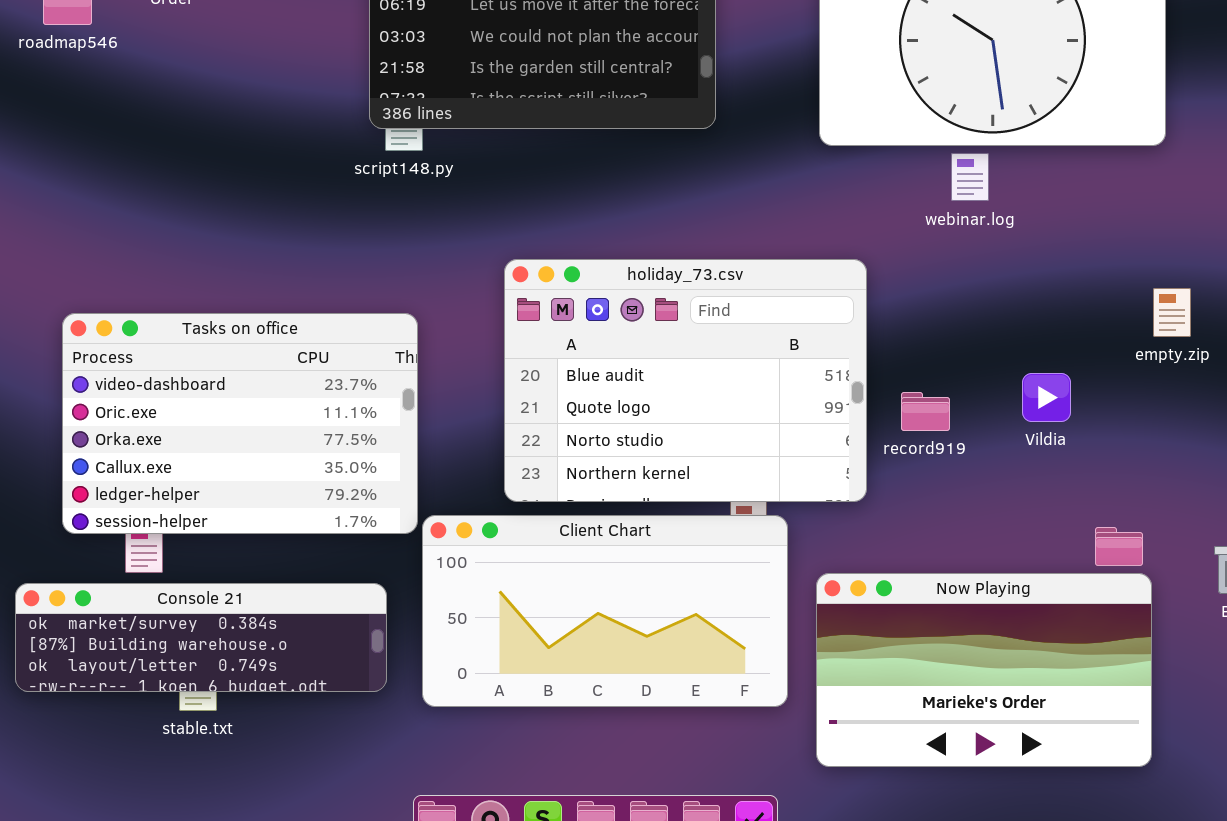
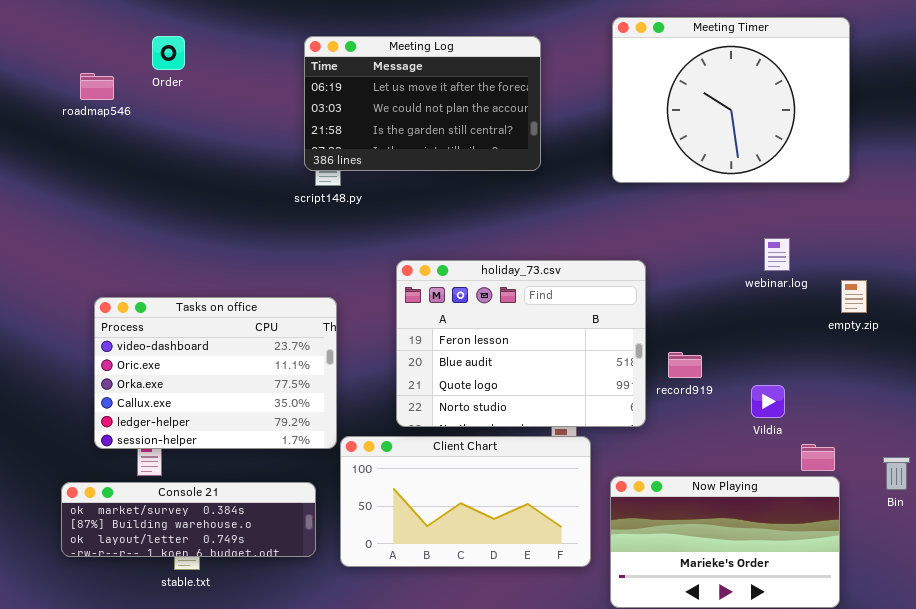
webinar.log: [951,153,989,201] -> [764,238,790,271], moved
holiday_73.csv: [504,259,867,502] -> [396,260,646,427], scrolled up 1 row
Vildia: [1022,373,1071,422] -> [751,385,785,418], moved

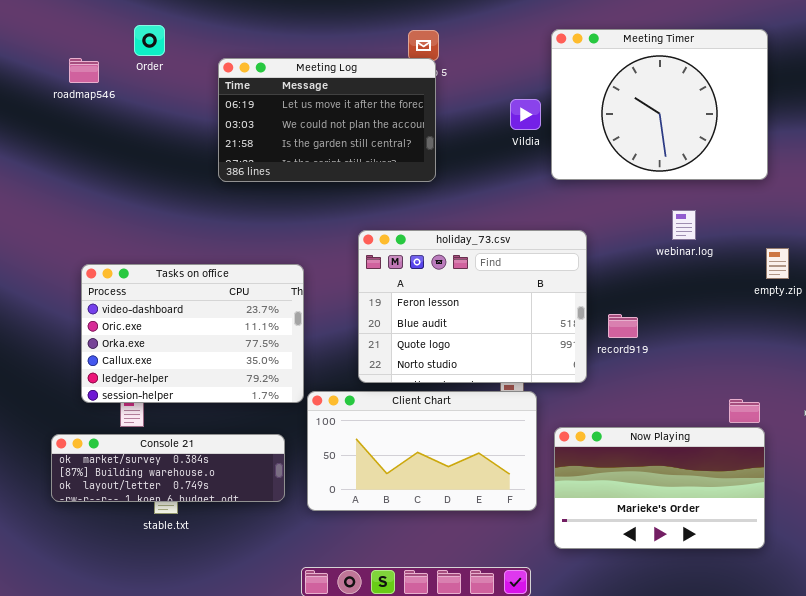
Meeting Timer: [612,17,850,183] -> [551,29,768,180], moved
Meeting Log: [304,36,541,171] -> [218,58,436,182], moved
webinar.log: [764,238,790,271] -> [672,210,696,240], moved
Vildia: [751,385,785,418] -> [510,99,541,130], moved

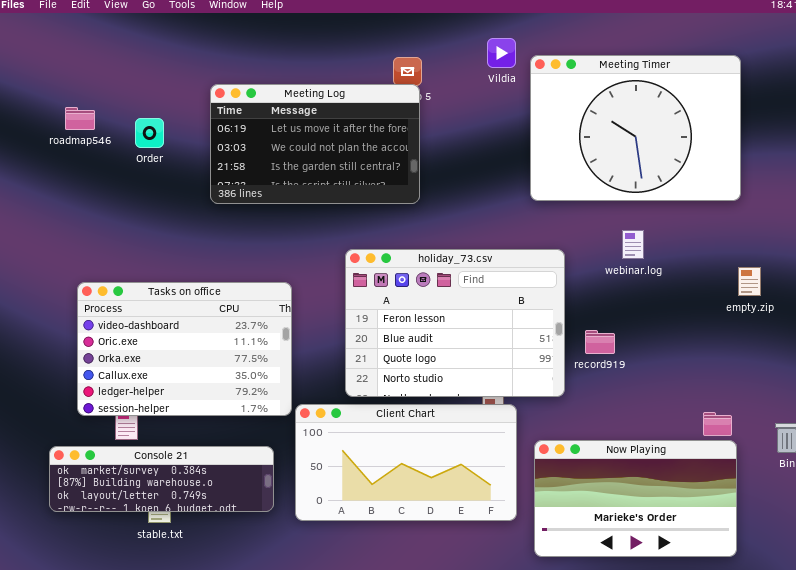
Order: [134,25,165,56] -> [135,118,164,148], moved
roadmap546: [69,58,99,83] -> [65,107,95,130], moved
Vildia: [510,99,541,130] -> [487,38,516,68], moved
webinar.log: [672,210,696,240] -> [622,230,644,259], moved

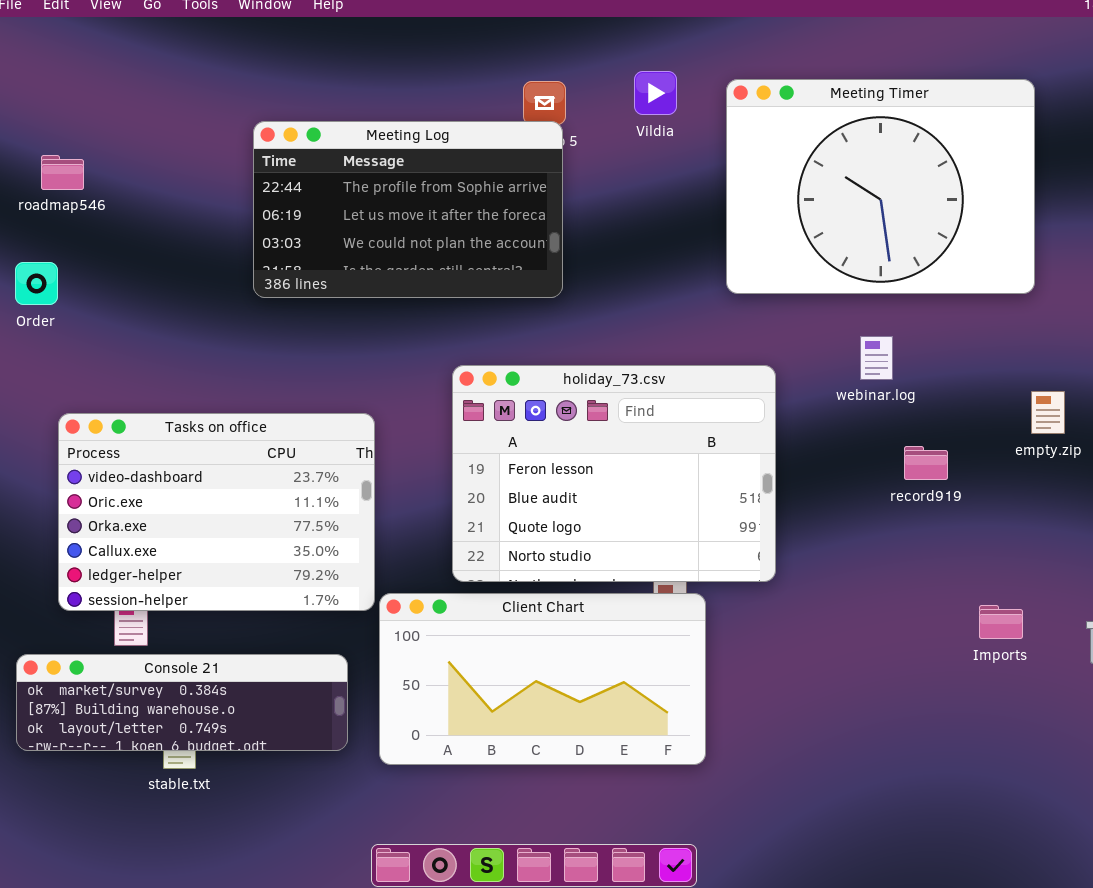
Vildia: [487,38,516,68] -> [634,71,677,115], moved
Meeting Log: [210,84,420,204] -> [253,121,563,298], scrolled up 1 row
Order: [135,118,164,148] -> [15,262,58,305], moved
record919: [585,330,615,354] -> [904,446,948,480], moved
Now Playing: [534,440,737,557] -> none, closed

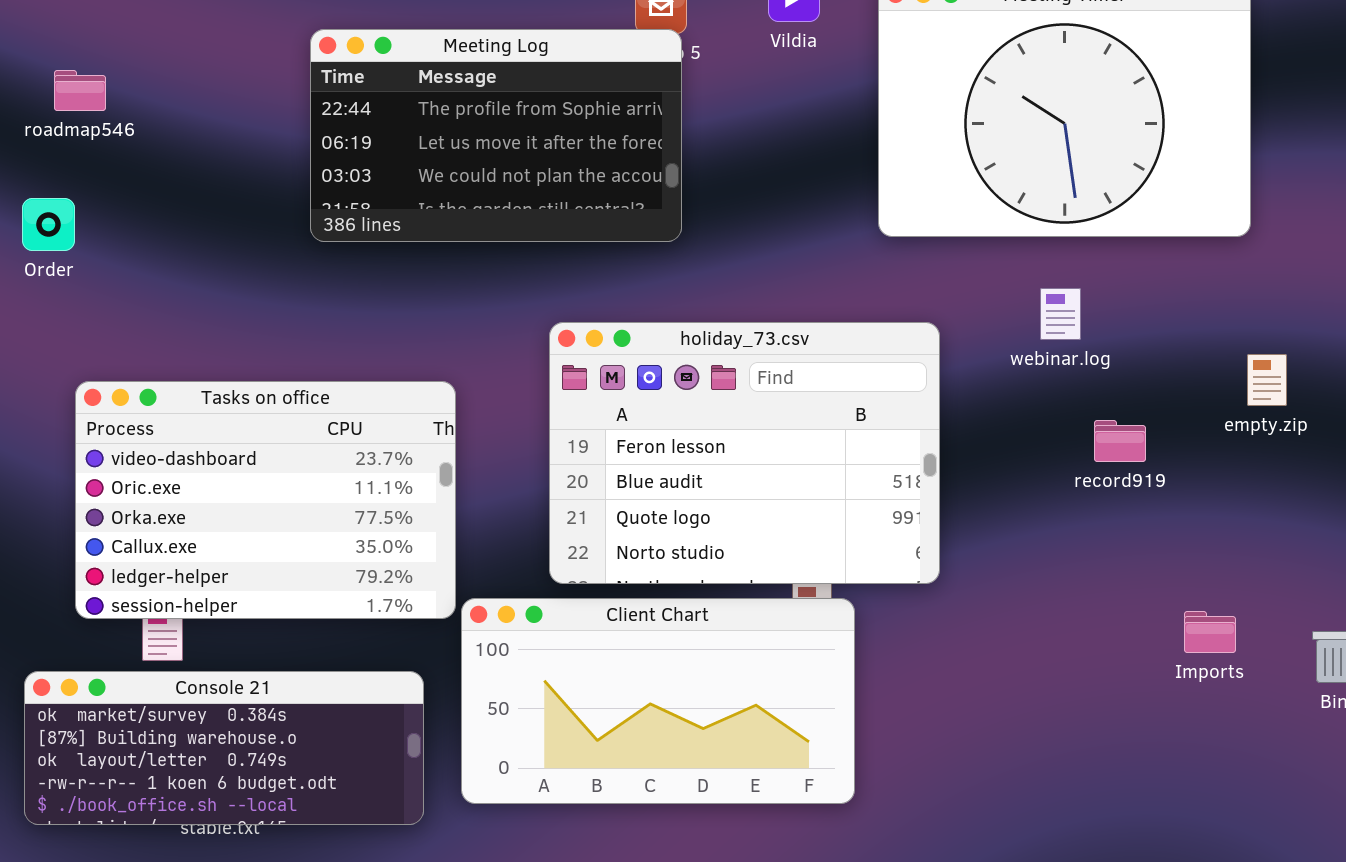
Console 21: [16,654,348,751] -> [24,671,424,825], resized

